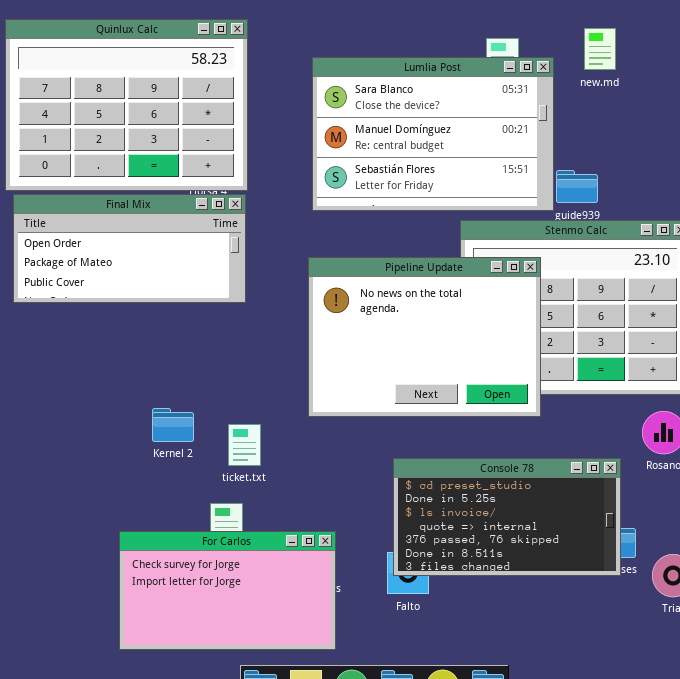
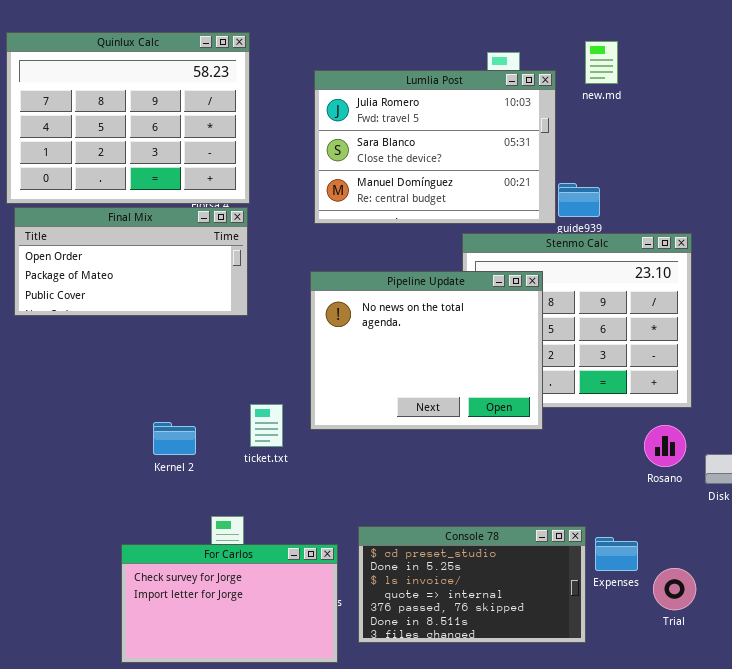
Lumlia Post: [312,57,554,211] -> [314,70,556,224], scrolled up 1 row
ticket.txt: [228,424,261,466] -> [250,404,283,447], moved
Console 78: [393,458,621,576] -> [358,526,586,643], moved

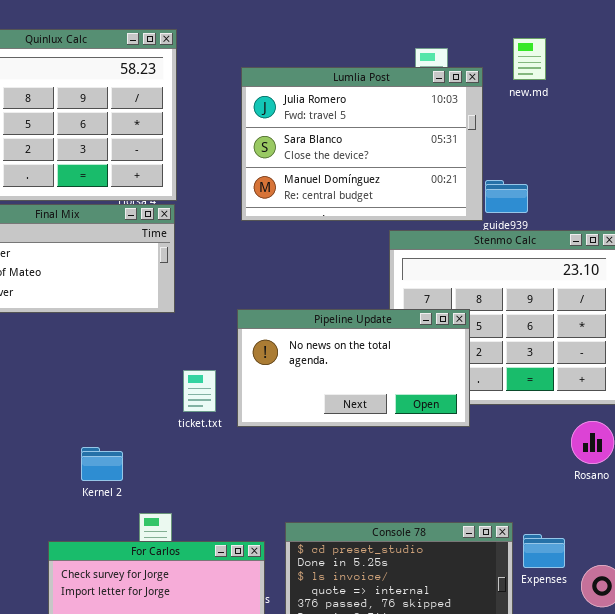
Pipeline Update: [310,271,543,430] -> [237,309,470,427], resized
ticket.txt: [250,404,283,447] -> [183,370,216,412], moved
Kernel 2: [153,422,196,455] -> [81,447,123,481], moved

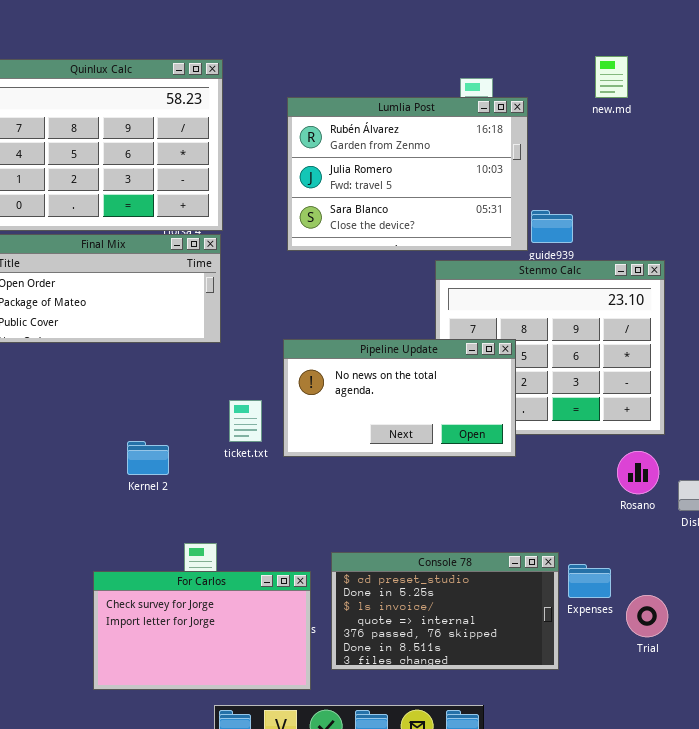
new.md: [513,38,546,80] -> [595,56,628,98], moved
Lumlia Post: [241,67,483,221] -> [287,97,528,251], scrolled up 1 row
Kernel 2: [81,447,123,481] -> [127,441,169,475], moved

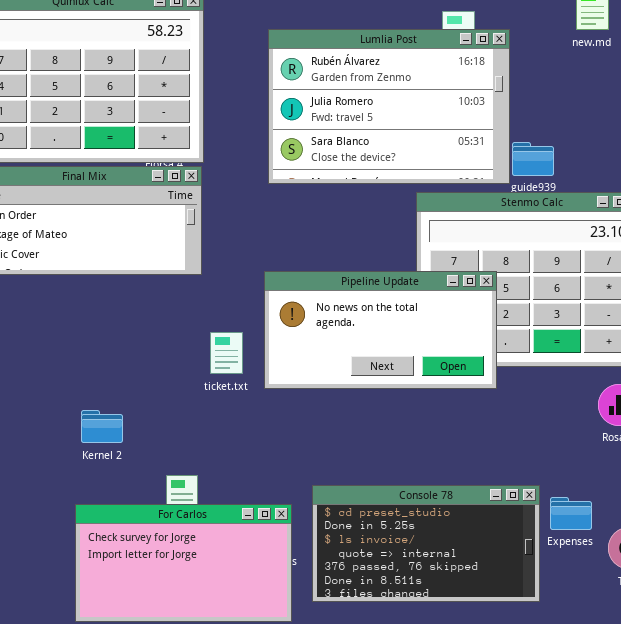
Kernel 2: [127,441,169,475] -> [81,410,123,443], moved

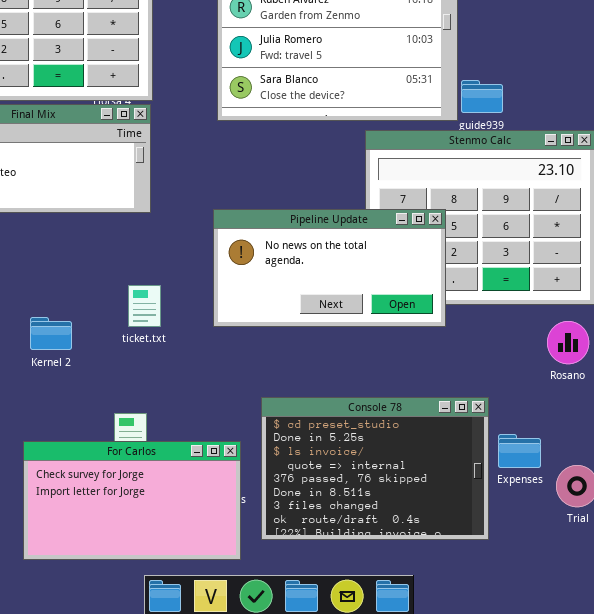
ticket.txt: [210,332,243,374] -> [128,285,161,327], moved
Kernel 2: [81,410,123,443] -> [30,317,72,350], moved
Console 78: [312,485,540,602] -> [261,397,489,540], resized

